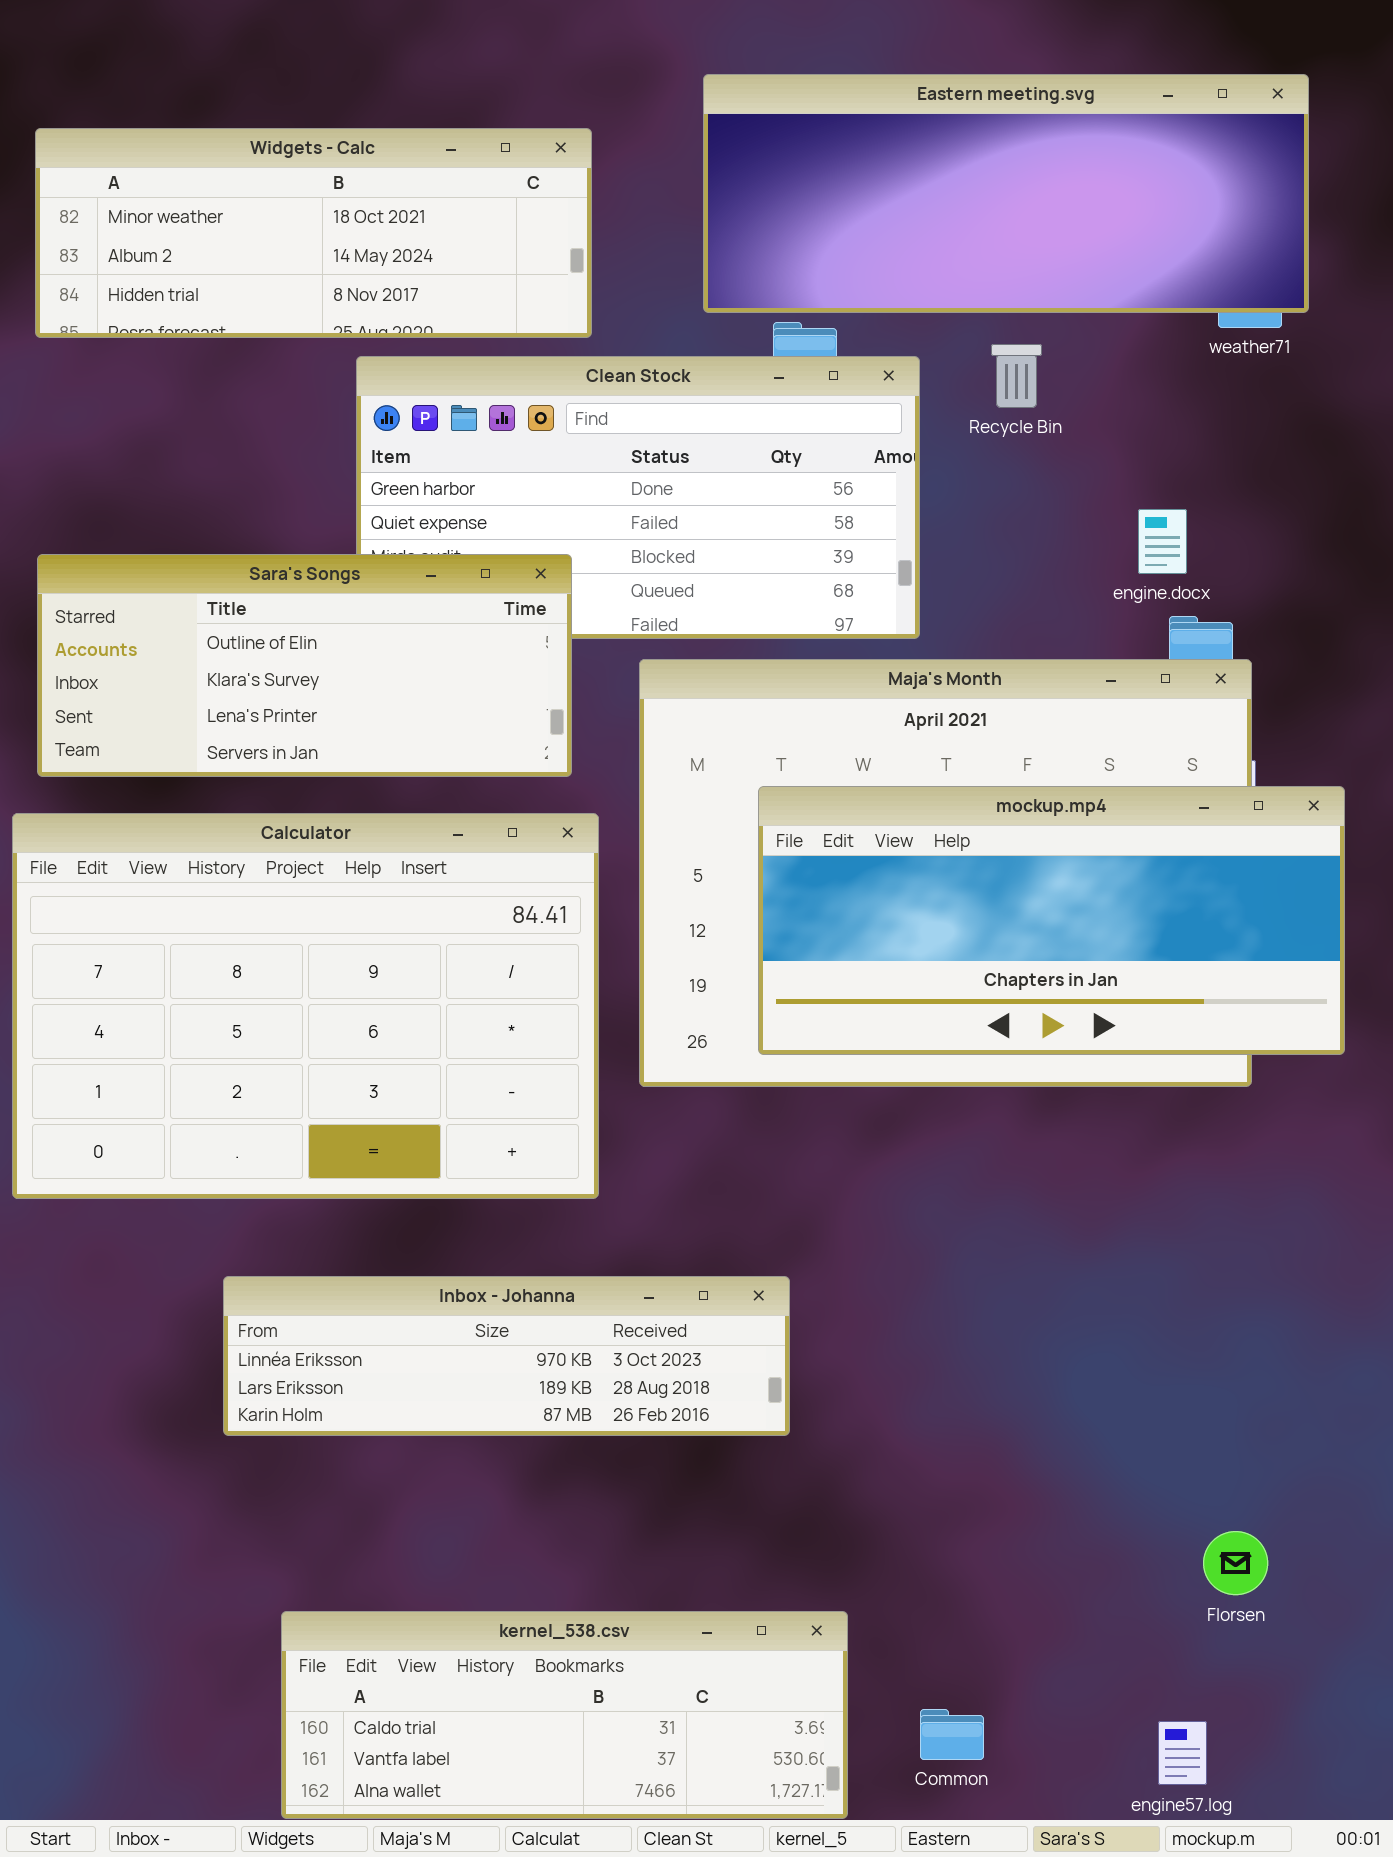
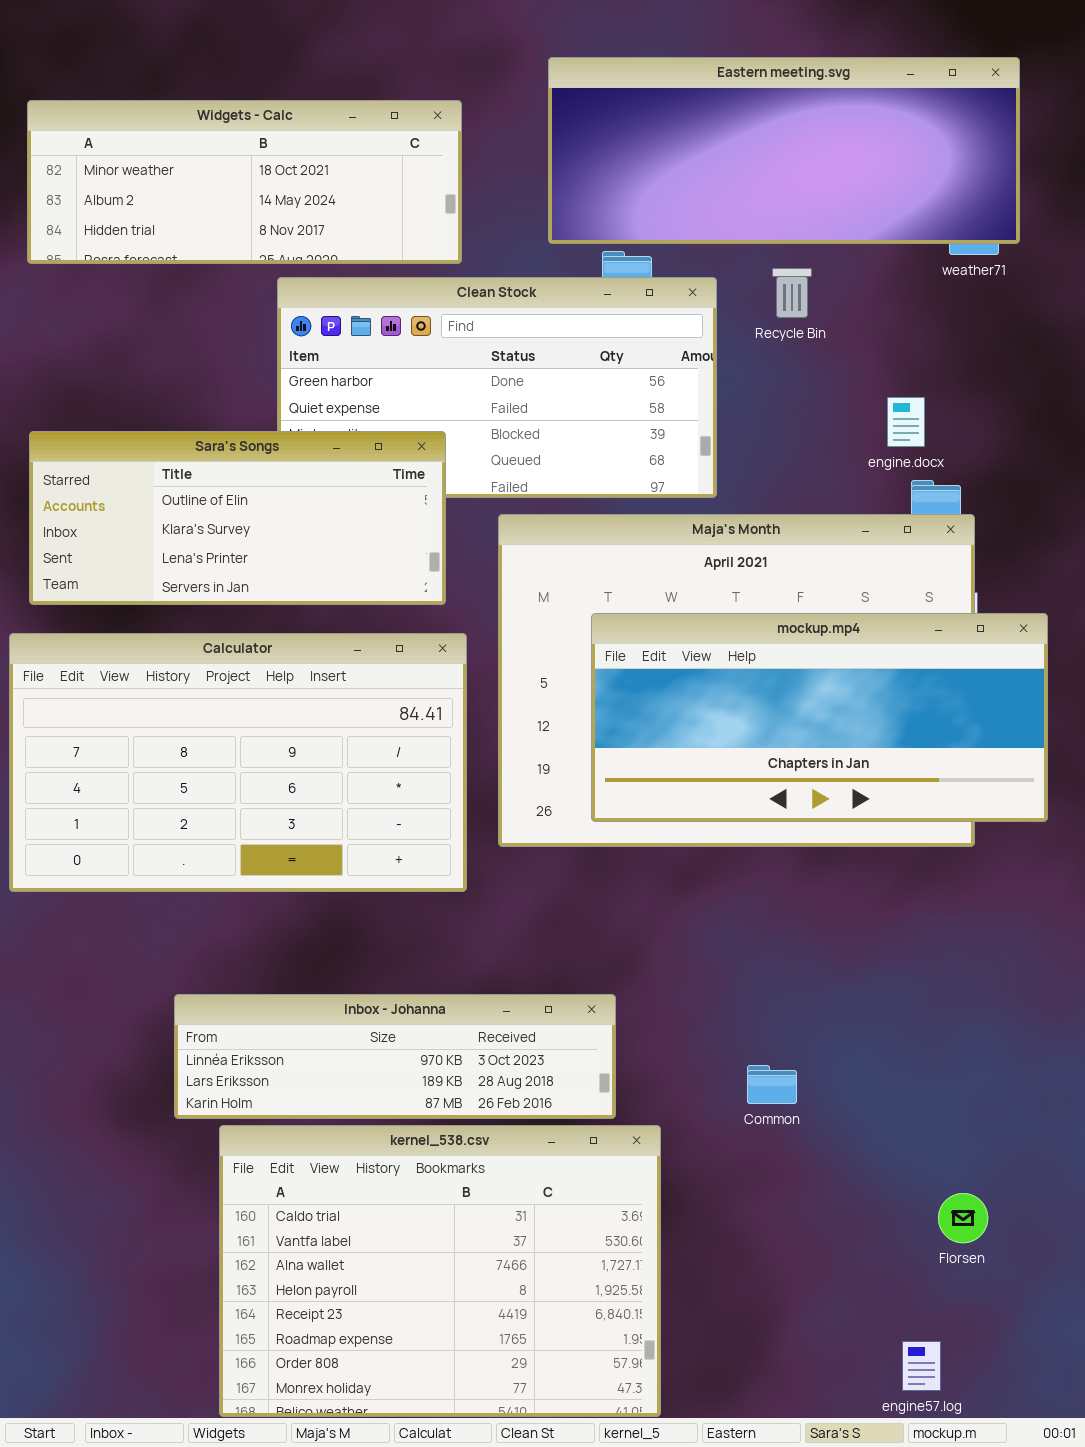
Calculator: [12,813,599,1199] -> [9,633,467,892], resized
kernel_538.csv: [281,1611,848,1819] -> [219,1125,661,1417], resized
Common: [920,1709,984,1760] -> [747,1065,797,1104], moved

